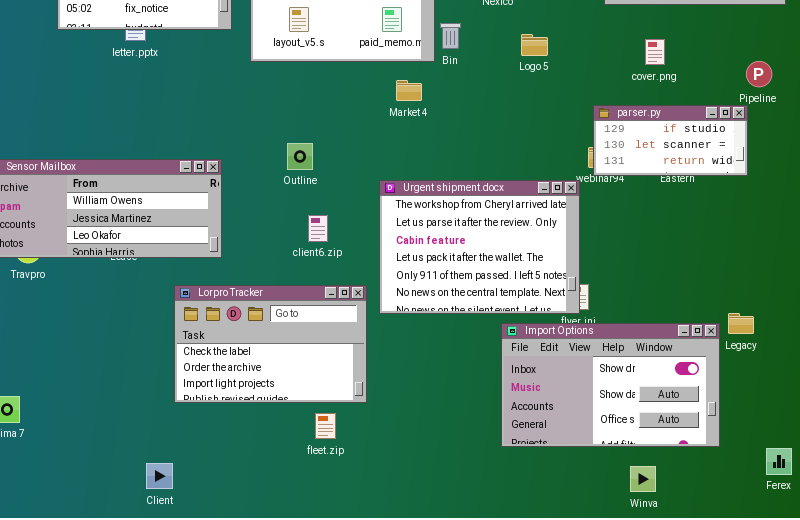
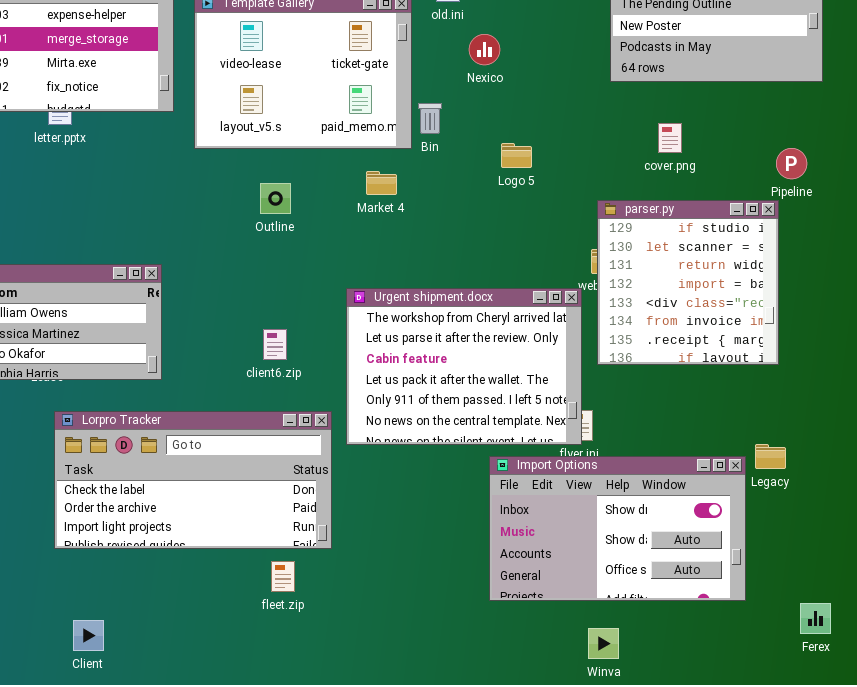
Logo 5: [521,34,548,56] -> [501,143,532,168], moved
parser.py: [593,105,748,176] -> [597,200,779,365], resized
Outline: [287,143,313,170] -> [260,183,291,214], moved
Lorpro Tracker: [174,285,367,403] -> [54,411,332,549], resized
Winva: [630,466,656,492] -> [588,628,619,659], moved

